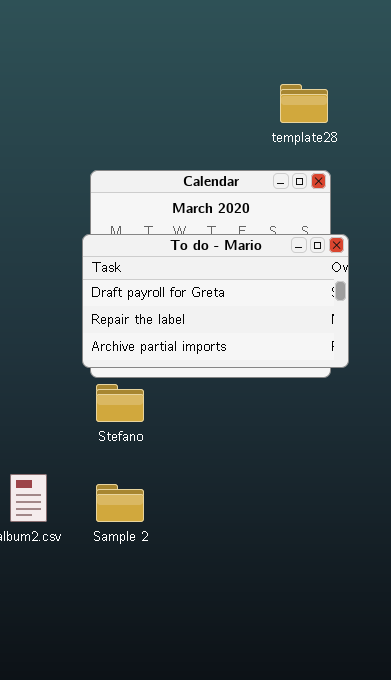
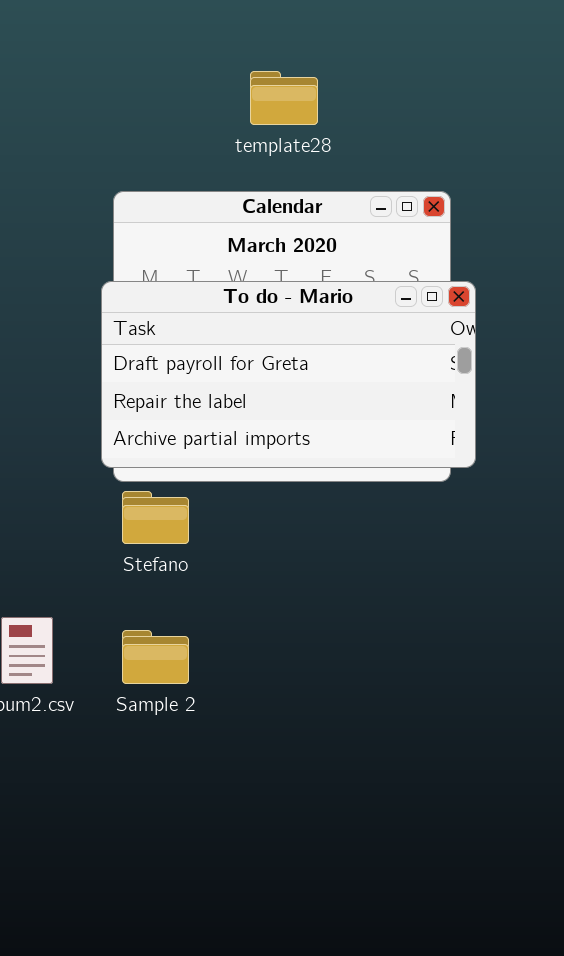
template28: [280,84,328,123] -> [250,71,318,125], moved

